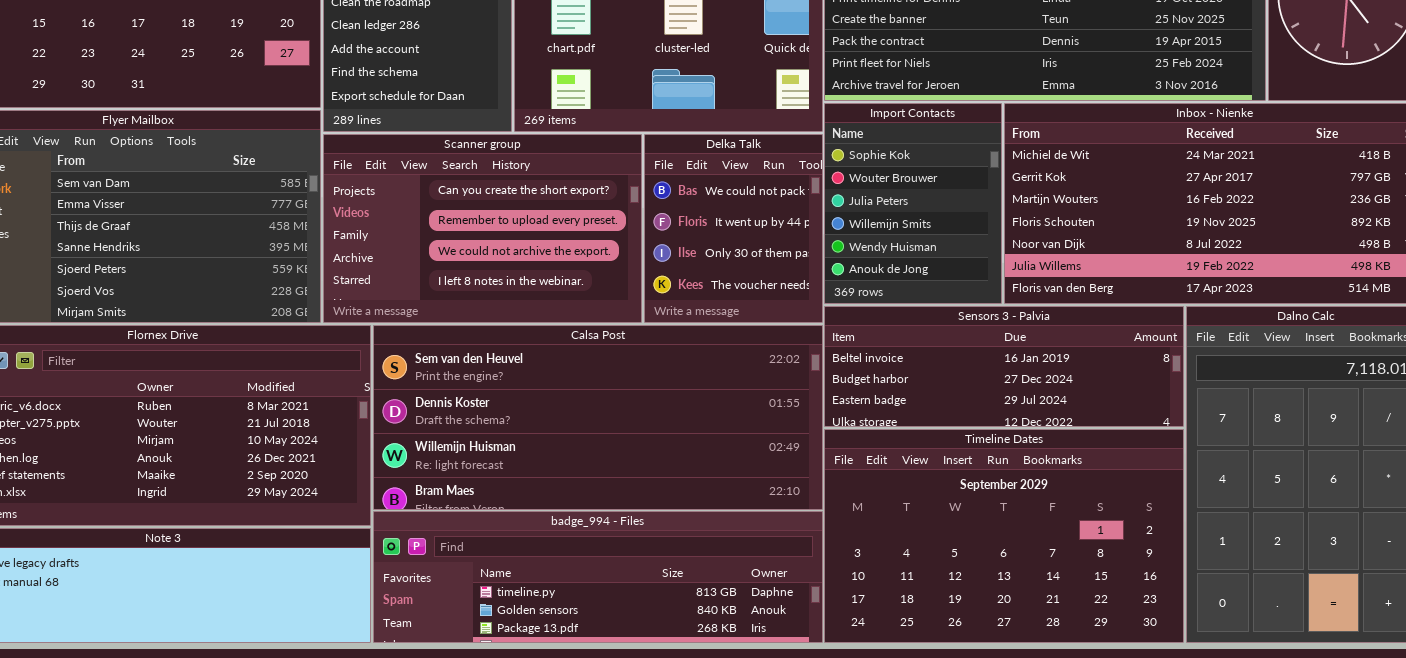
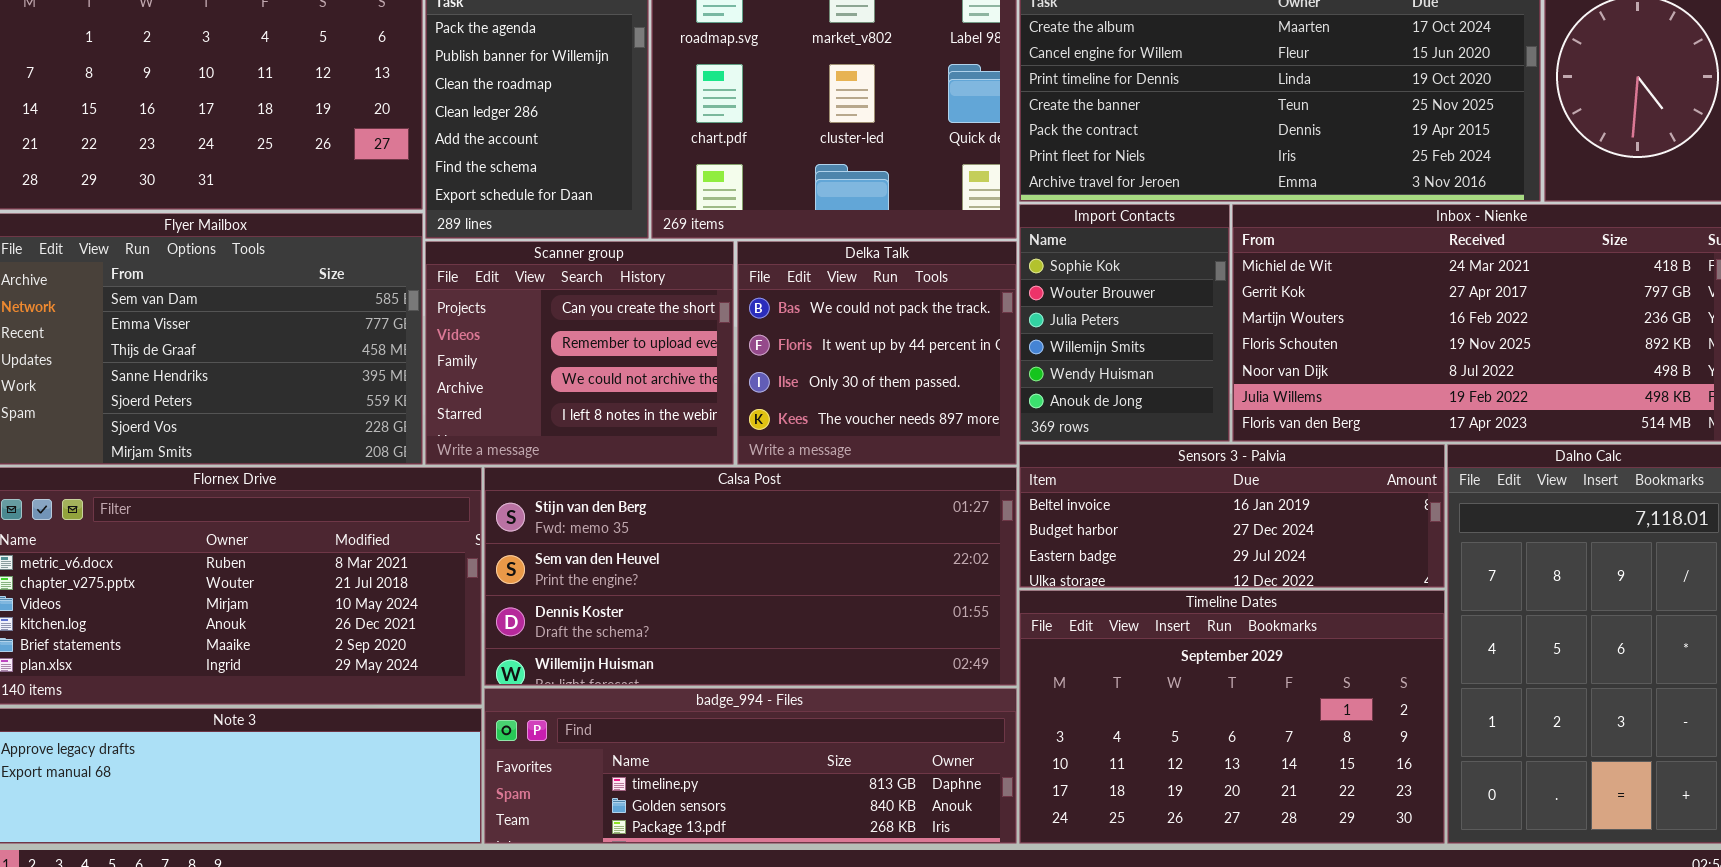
Scanner group: [323,134,642,323] -> [425,241,734,465], resized
Delka Talk: [644,134,823,323] -> [737,241,1017,465], resized
Calsa Post: [373,325,823,510] -> [484,467,1017,686], scrolled up 1 row

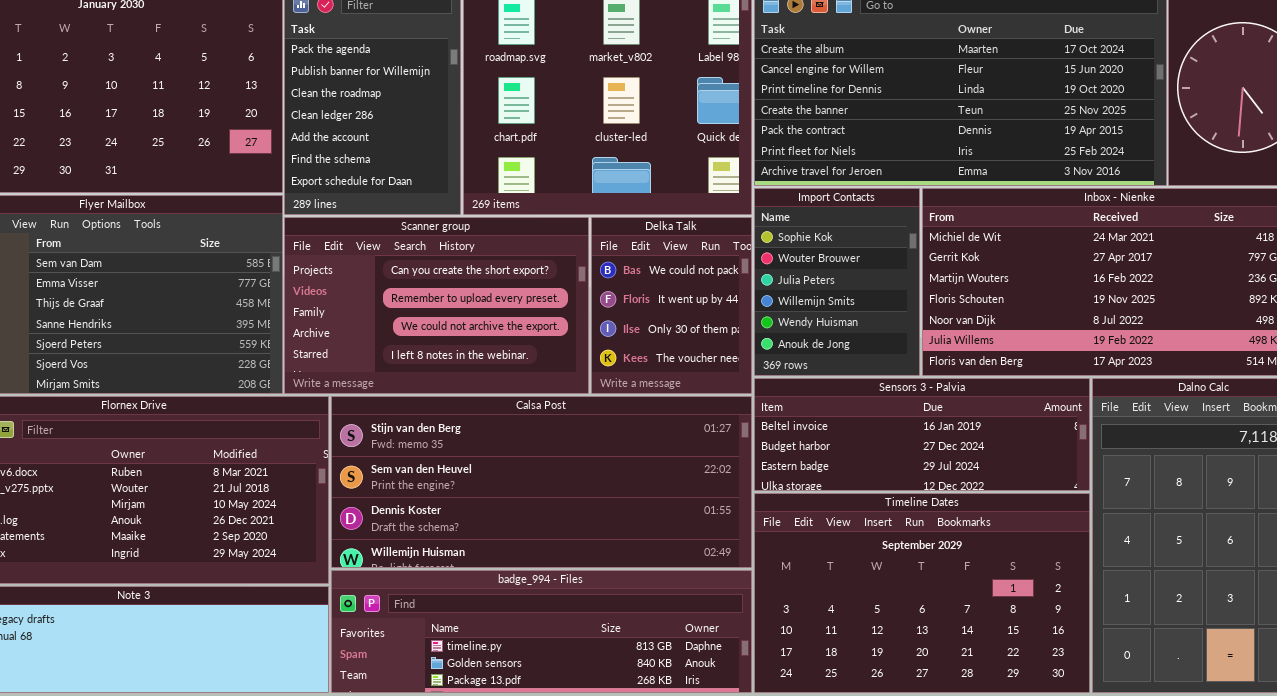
Scanner group: [425,241,734,465] -> [284,217,589,394], resized
Delka Talk: [737,241,1017,465] -> [591,217,752,394], resized

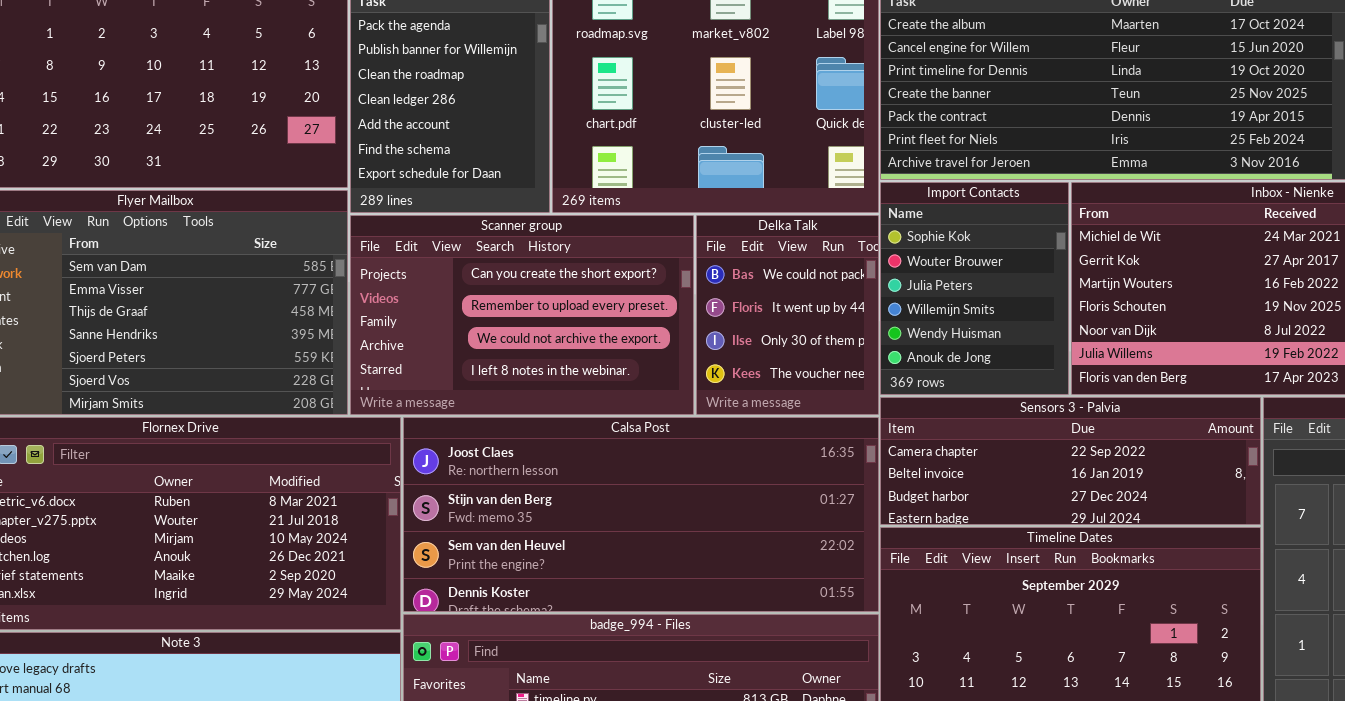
Sensors 3 - Palvia: [754,378,1090,491] -> [880,397,1261,525], scrolled up 1 row
Calsa Post: [331,396,752,568] -> [403,417,879,612], scrolled up 1 row

